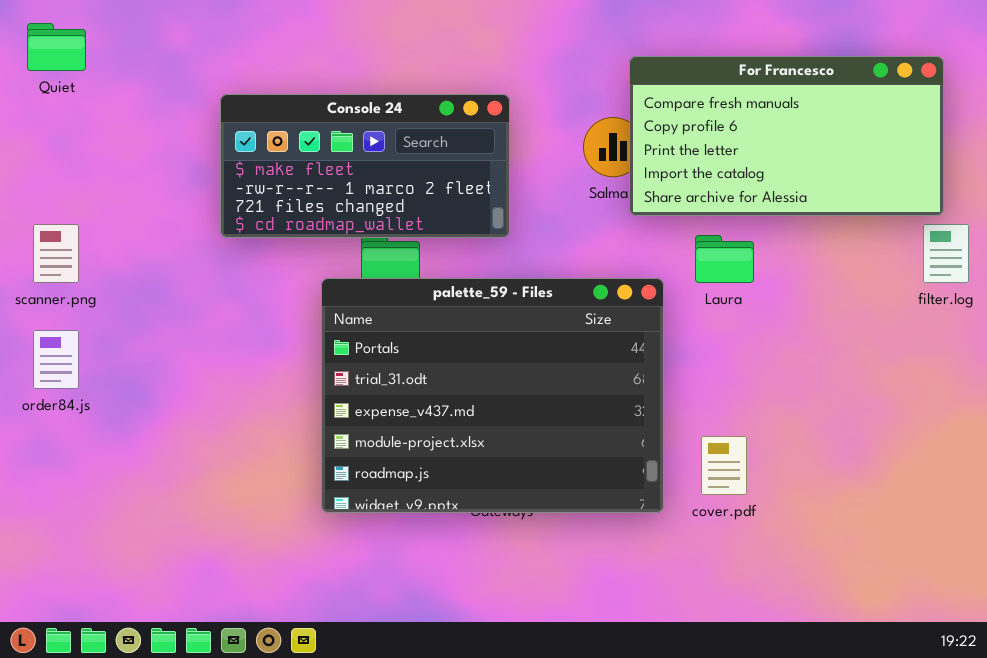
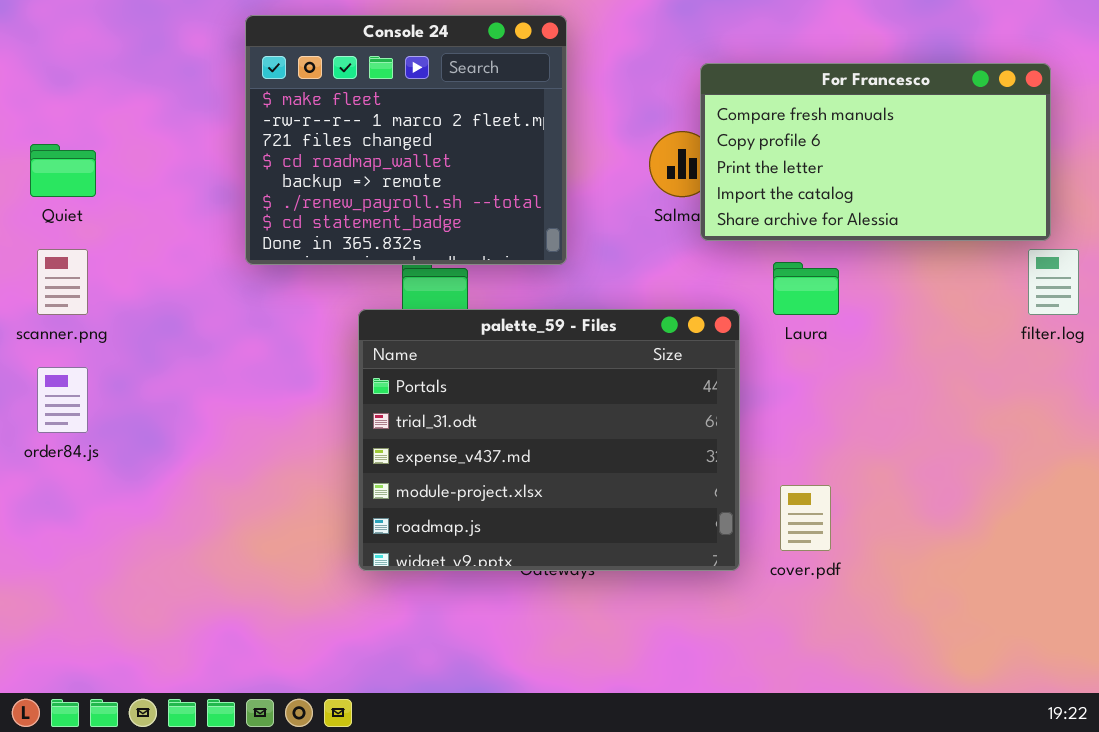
Quiet: [27,23,86,71] -> [30,144,96,197], moved
Console 24: [220,94,510,238] -> [245,15,567,265], resized

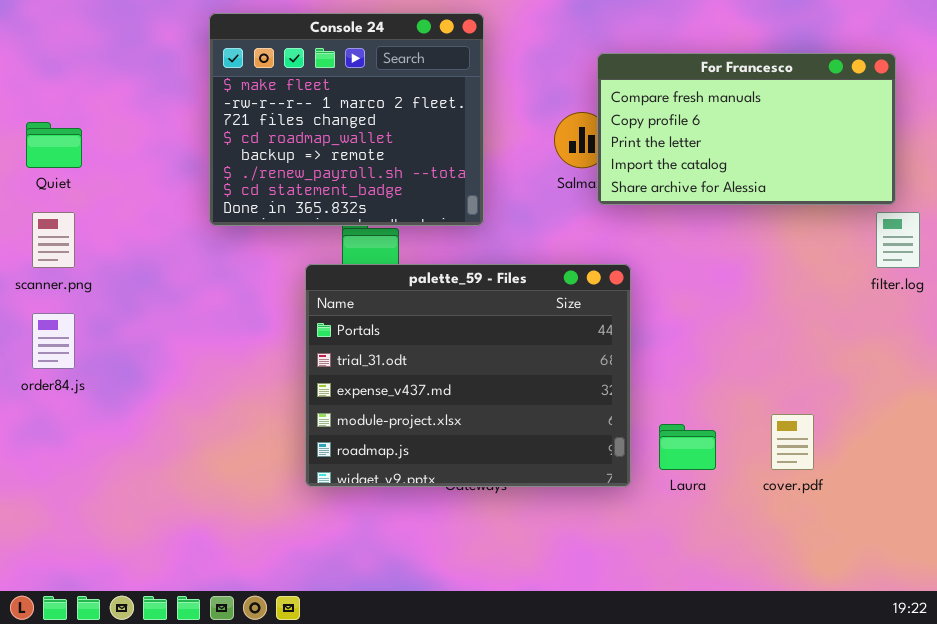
Laura: [773,262,839,315] -> [659,424,716,470], moved
cover.pdf: [780,485,831,551] -> [771,414,814,470], moved

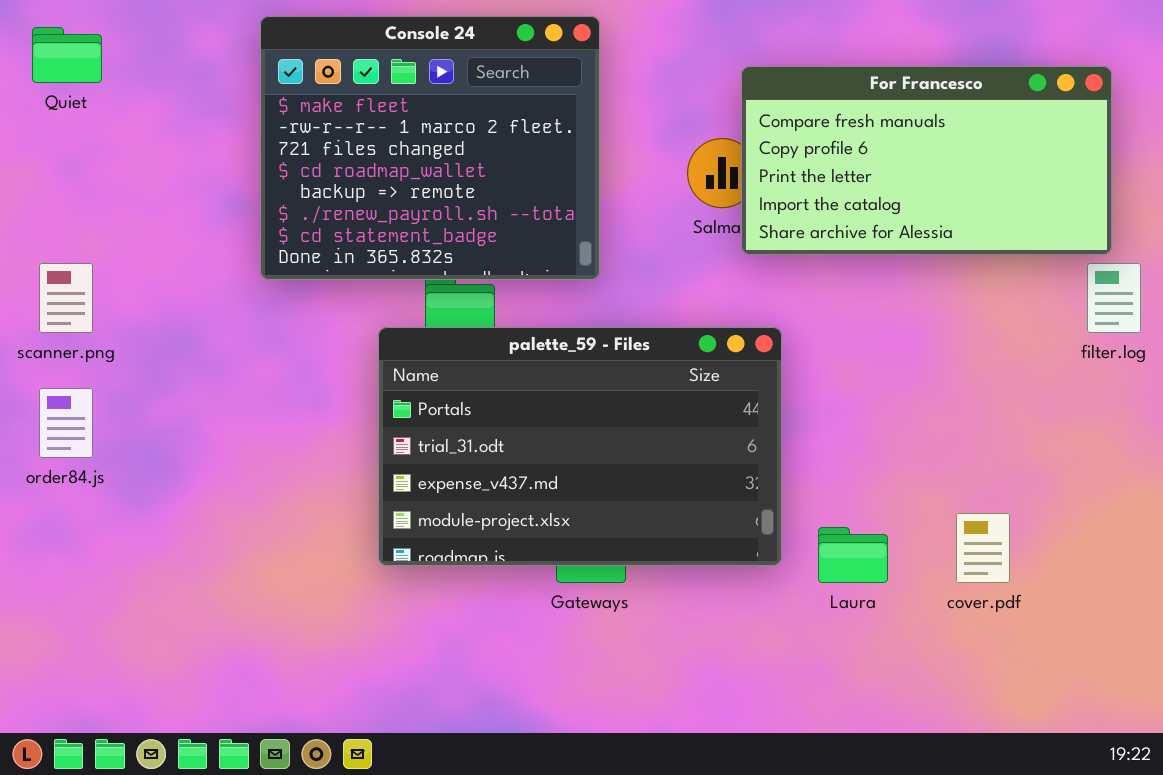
Quiet: [26,122,82,168] -> [32,27,102,83], moved
palette_59 - Files: [305,264,631,487] -> [378,327,782,566], resized

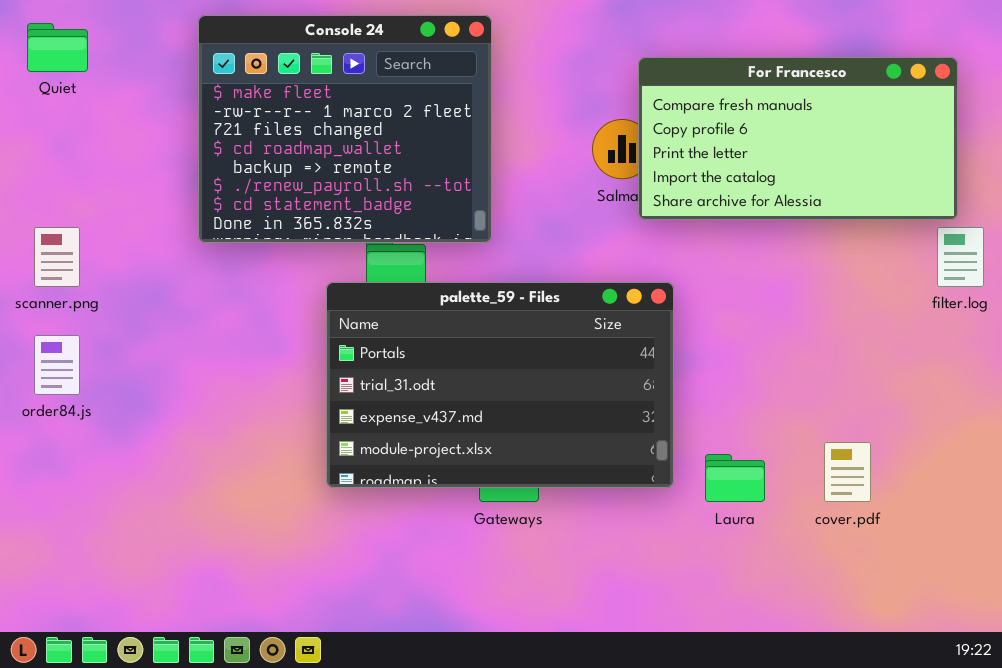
Console 24: [260,16,600,280] -> [198,15,492,243], moved

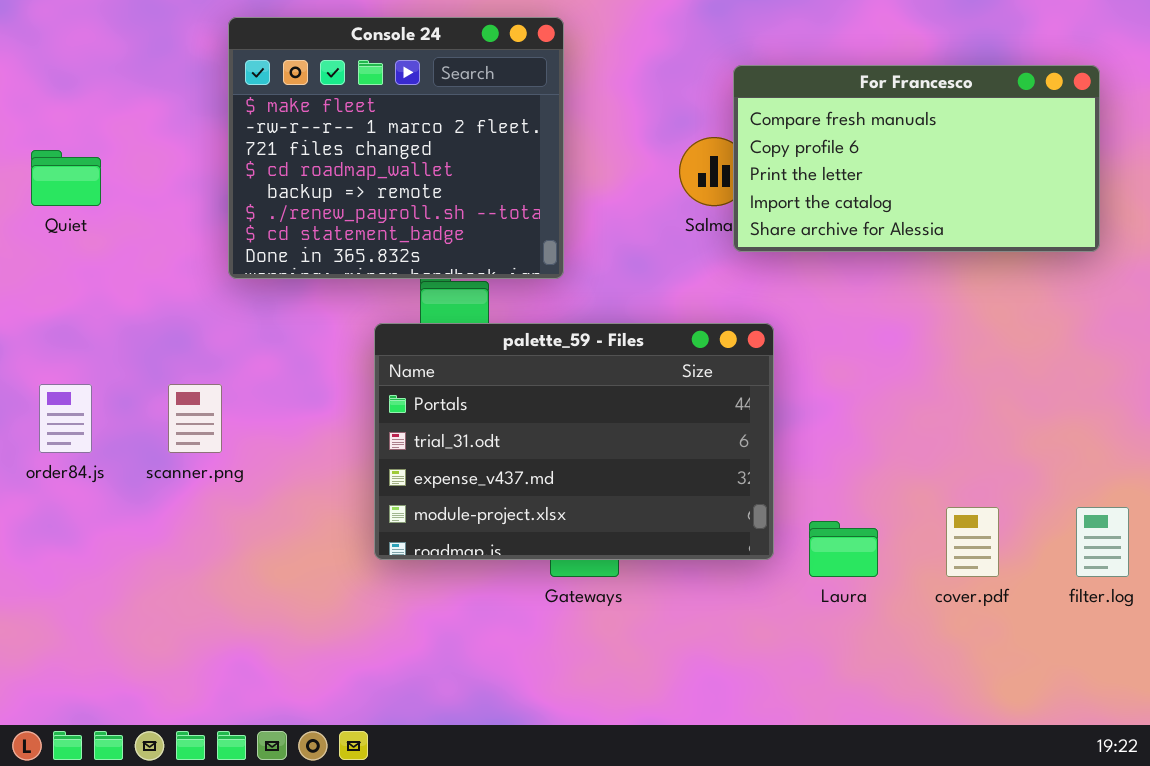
Quiet: [27,23,88,72] -> [31,150,101,206], moved
scanner.png: [34,227,80,287] -> [168,384,222,453], moved
filter.log: [937,227,984,287] -> [1076,507,1129,577], moved

